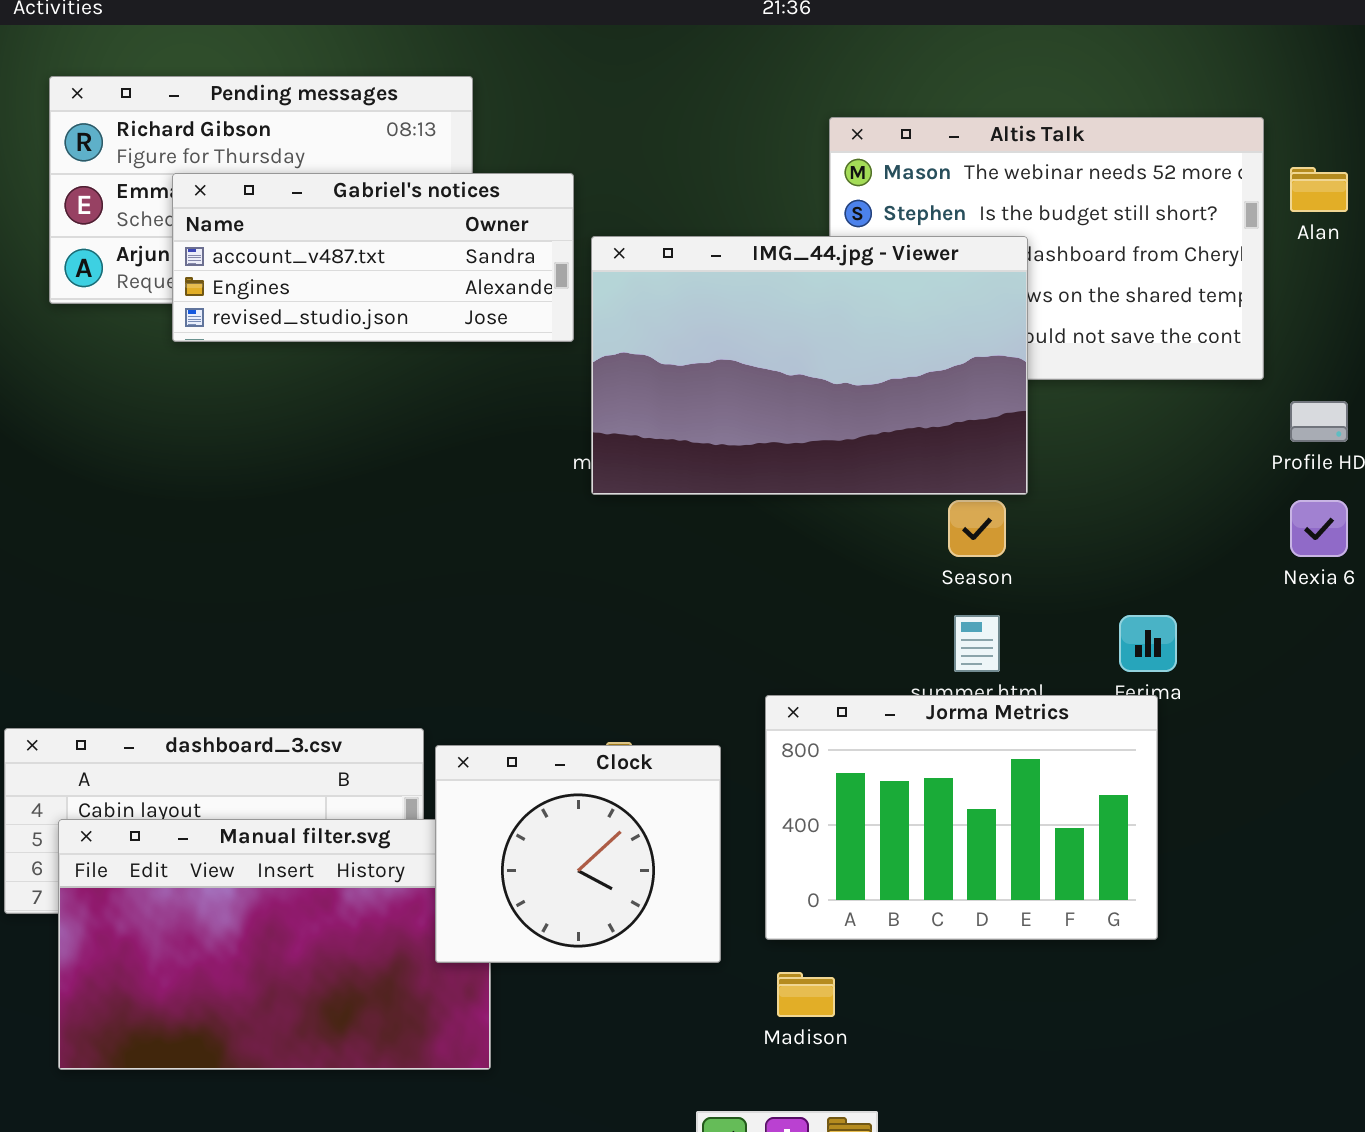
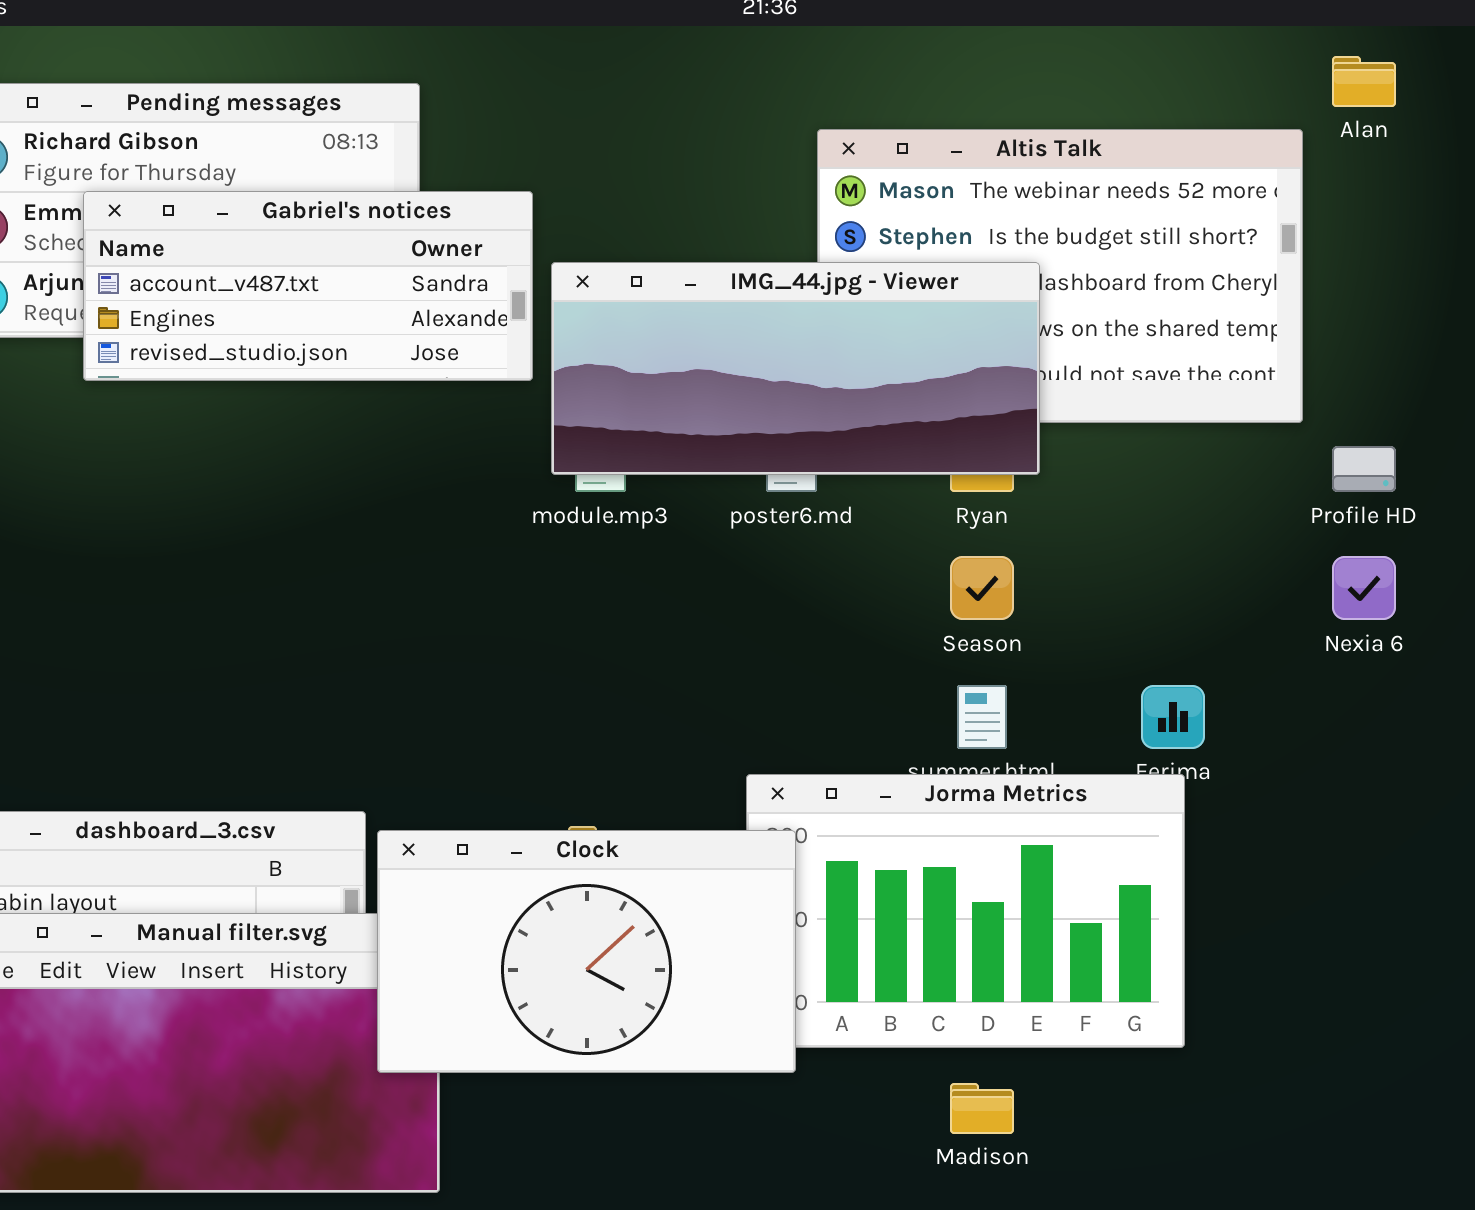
Alan: [1290,167,1348,212] -> [1332,56,1396,107], moved
IMG_44.jpg - Viewer: [591,236,1028,495] -> [551,262,1040,475], resized
Clock: [435,745,721,963] -> [377,830,796,1073], resized
Madison: [777,972,835,1017] -> [950,1083,1014,1134], moved

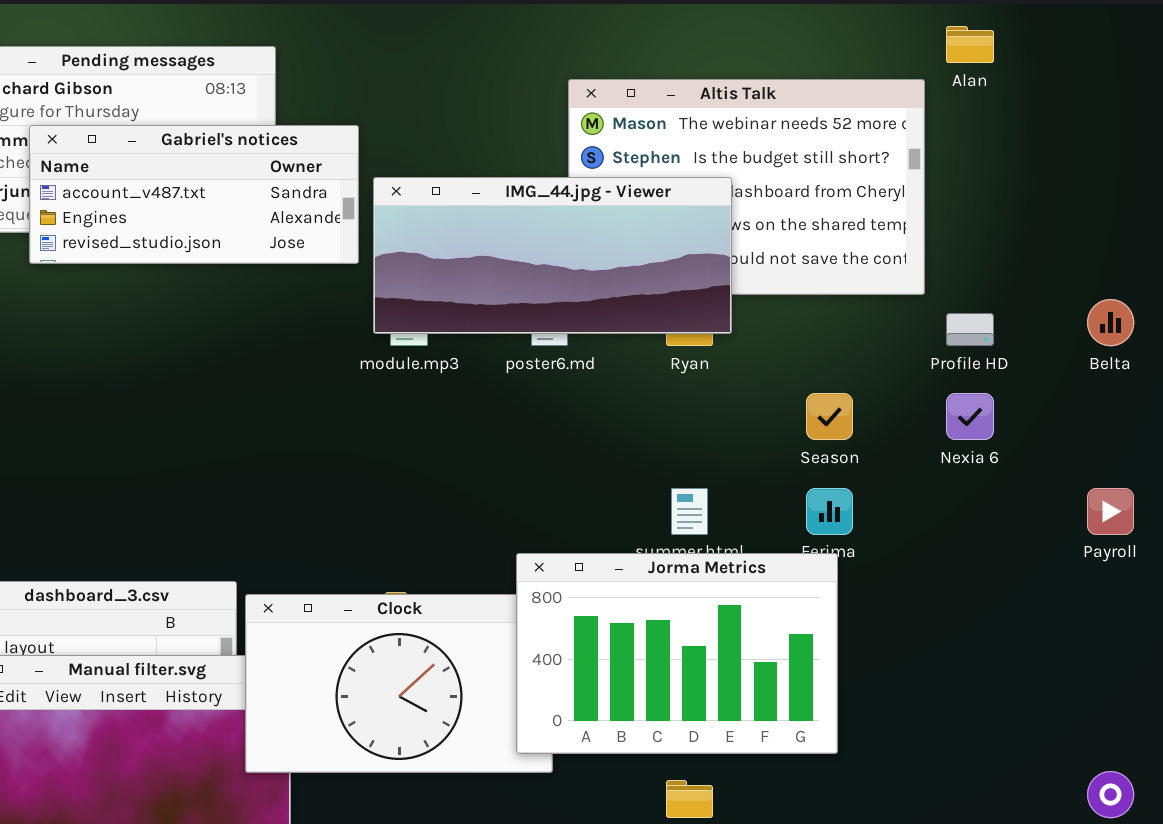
Season: [950,556,1014,620] -> [806,393,853,440], moved
Jorma Metrics: [746,774,1185,1048] -> [516,553,838,754], raised

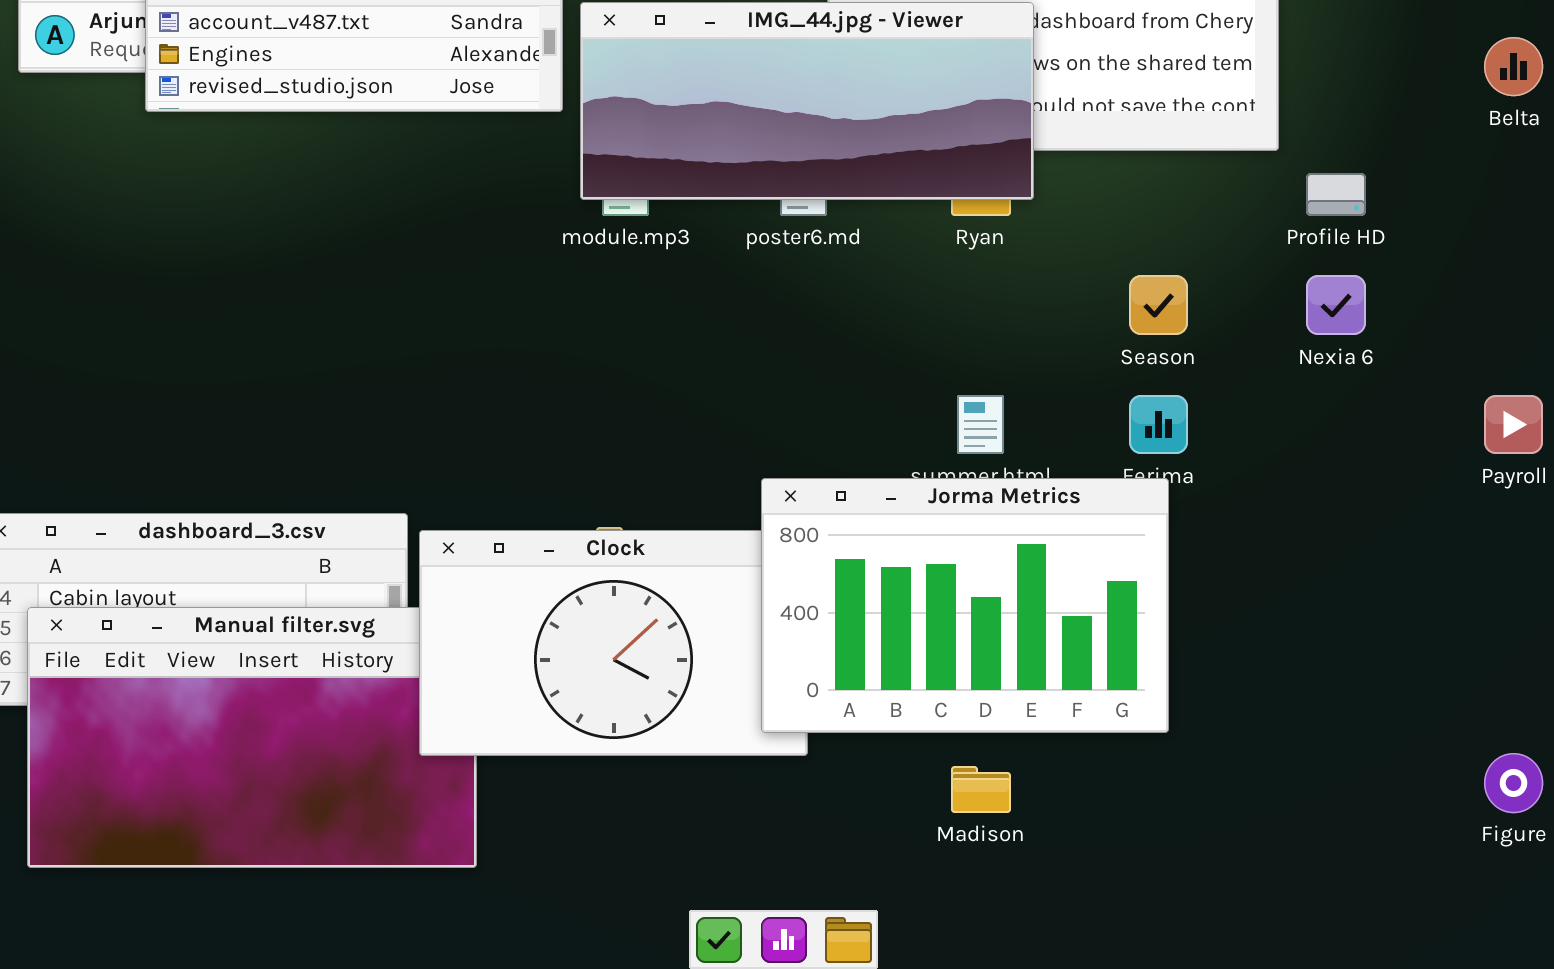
Belta: [1087,299,1134,346] -> [1484,37,1543,96], moved

